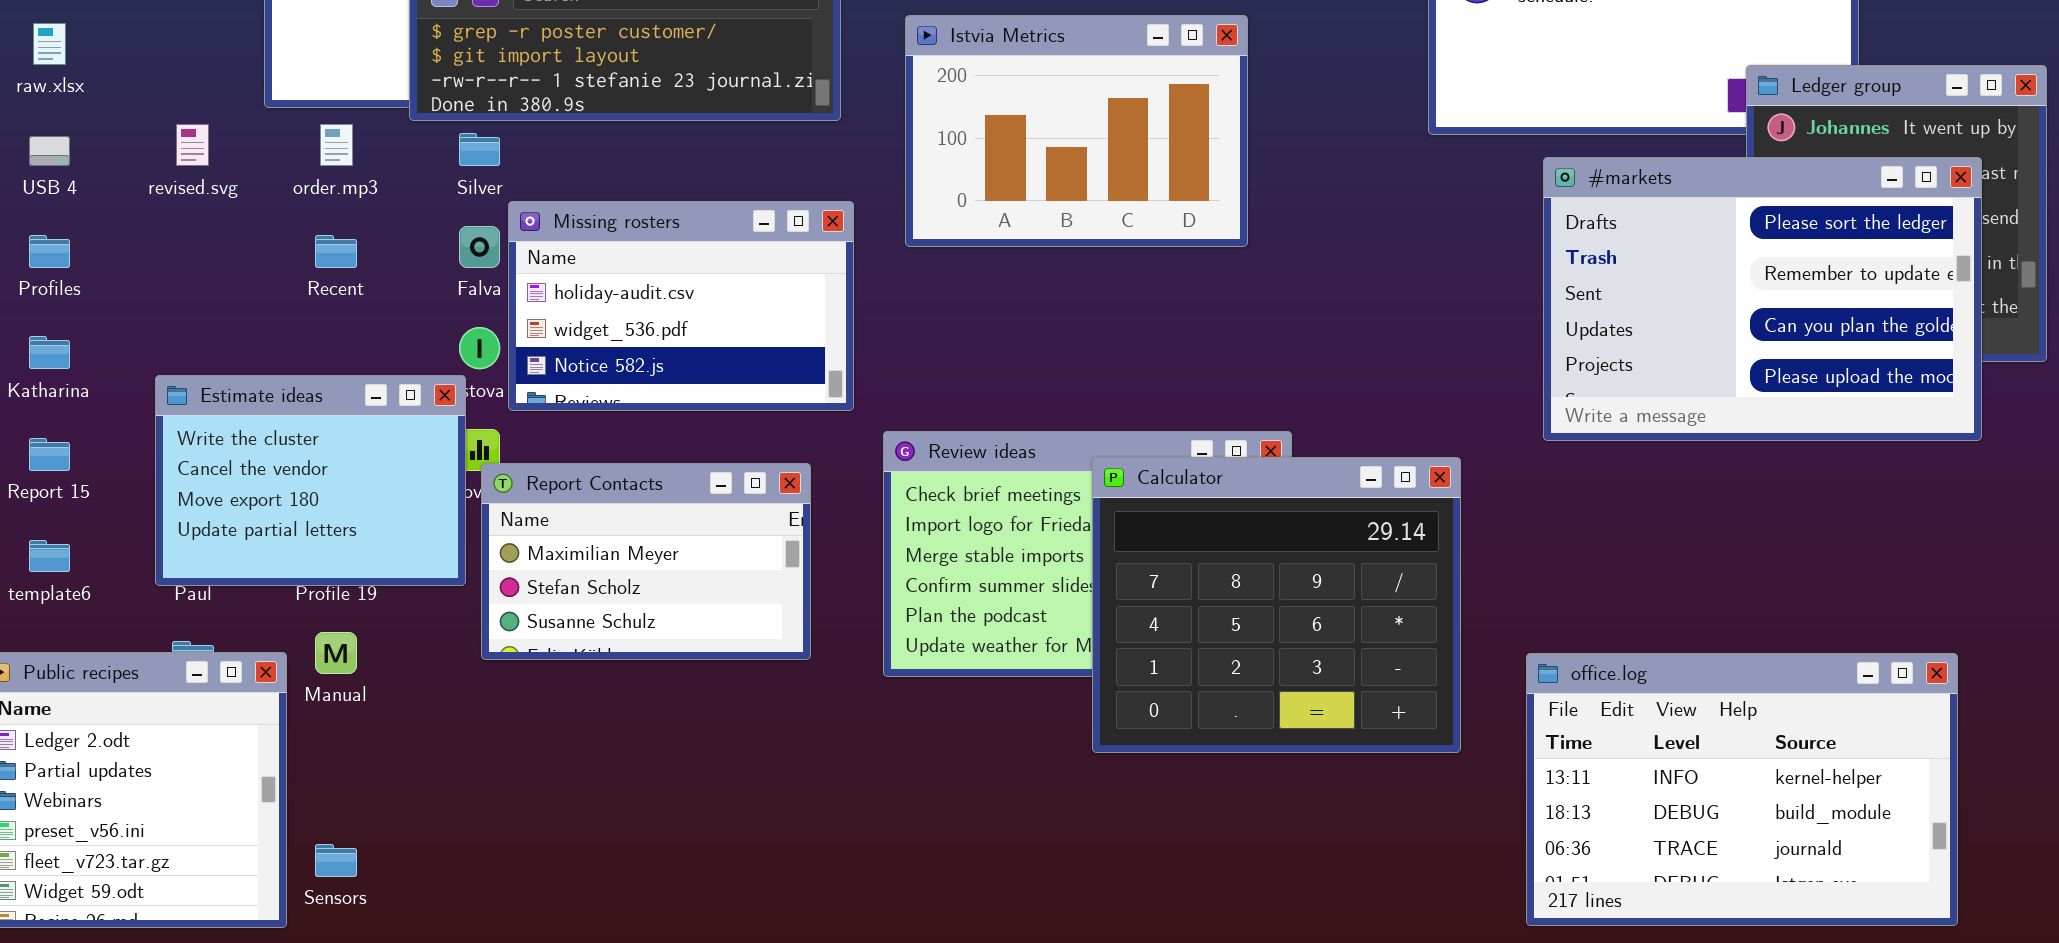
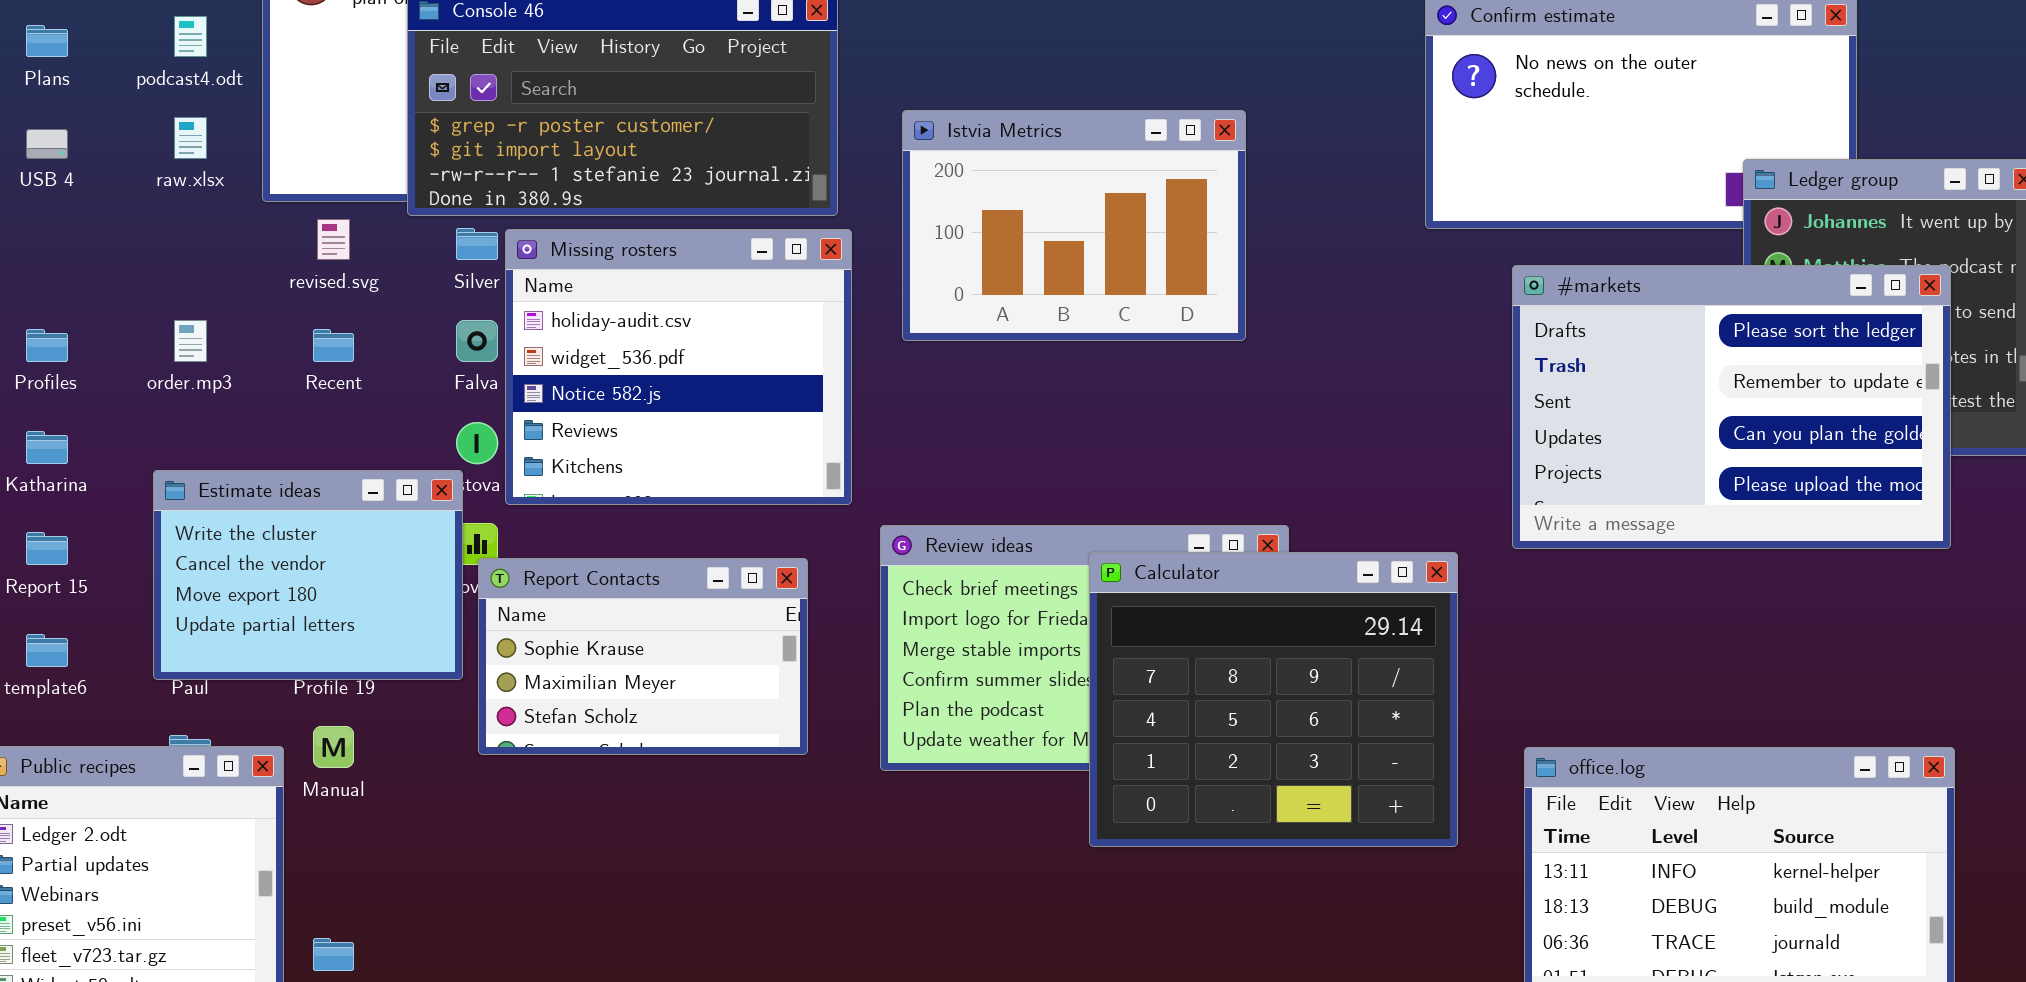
raw.xlsx: [33,23,66,65] -> [174,117,207,159], moved
revised.svg: [176,124,209,166] -> [317,219,350,260], moved
order.mp3: [320,124,353,166] -> [174,320,207,362], moved
USB 4: [29,136,70,166] -> [26,129,68,159], moved
#markets: [1543,157,1982,441] -> [1512,265,1951,549], moved
Missing rosters: [508,201,854,411] -> [505,229,852,505], resized
Report Contacts: [481,463,811,660] -> [478,558,808,755], scrolled up 1 row

